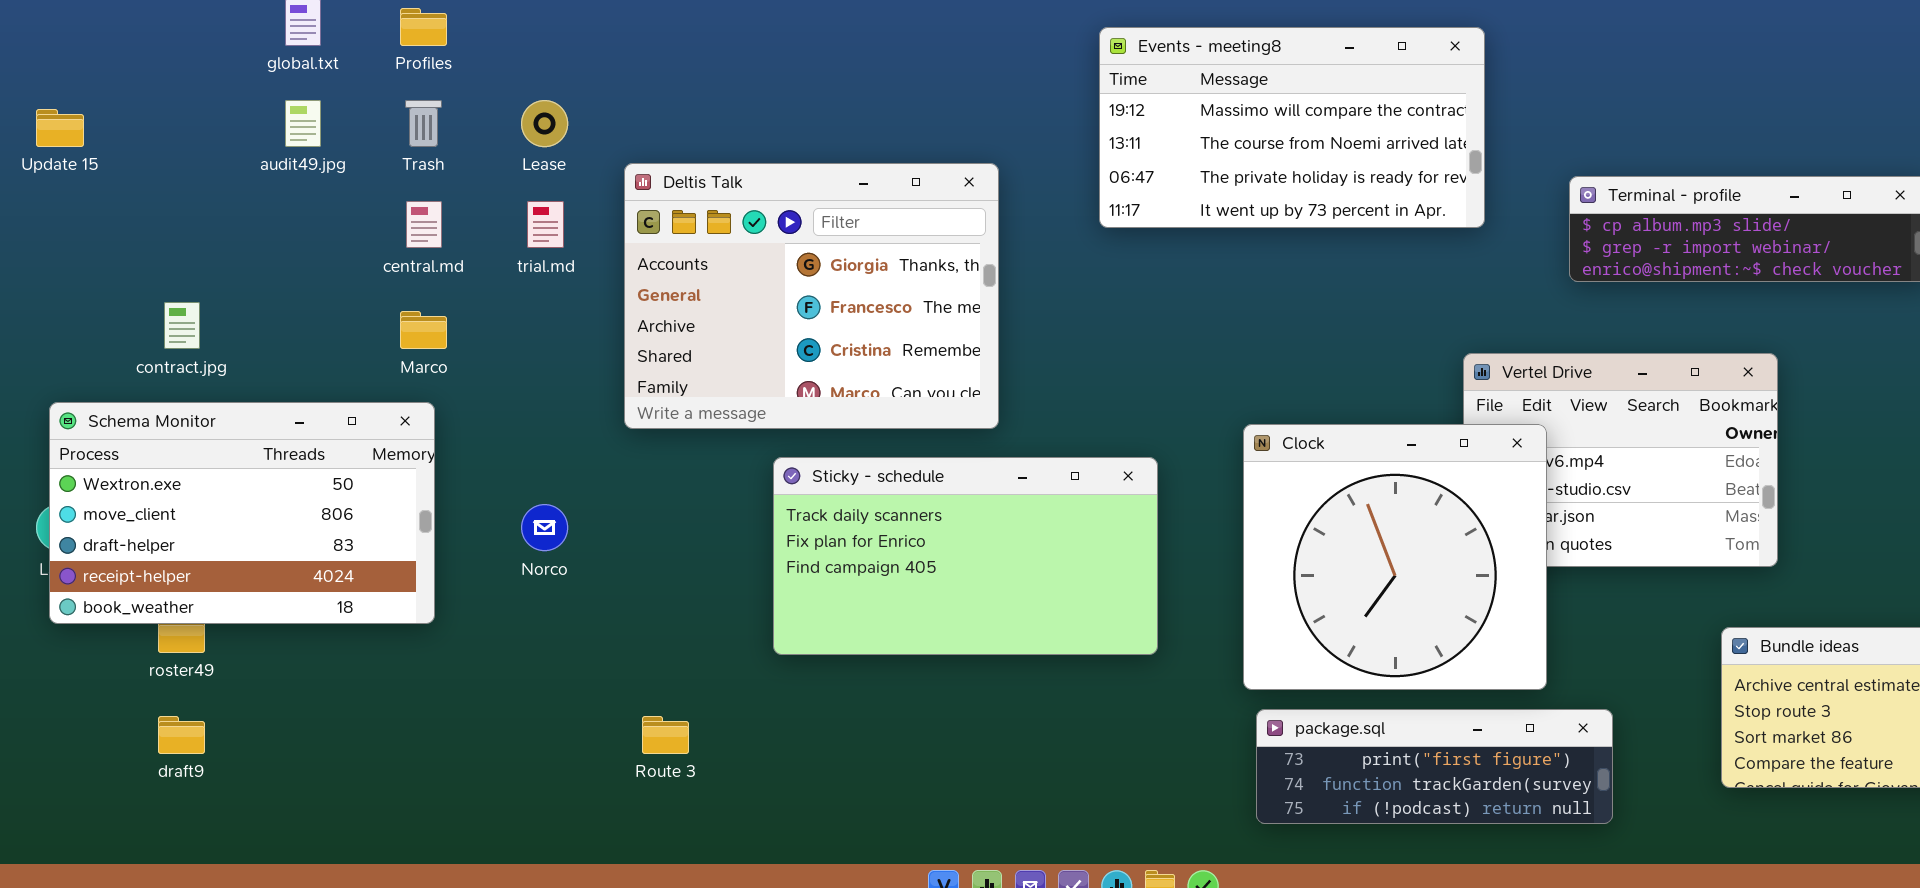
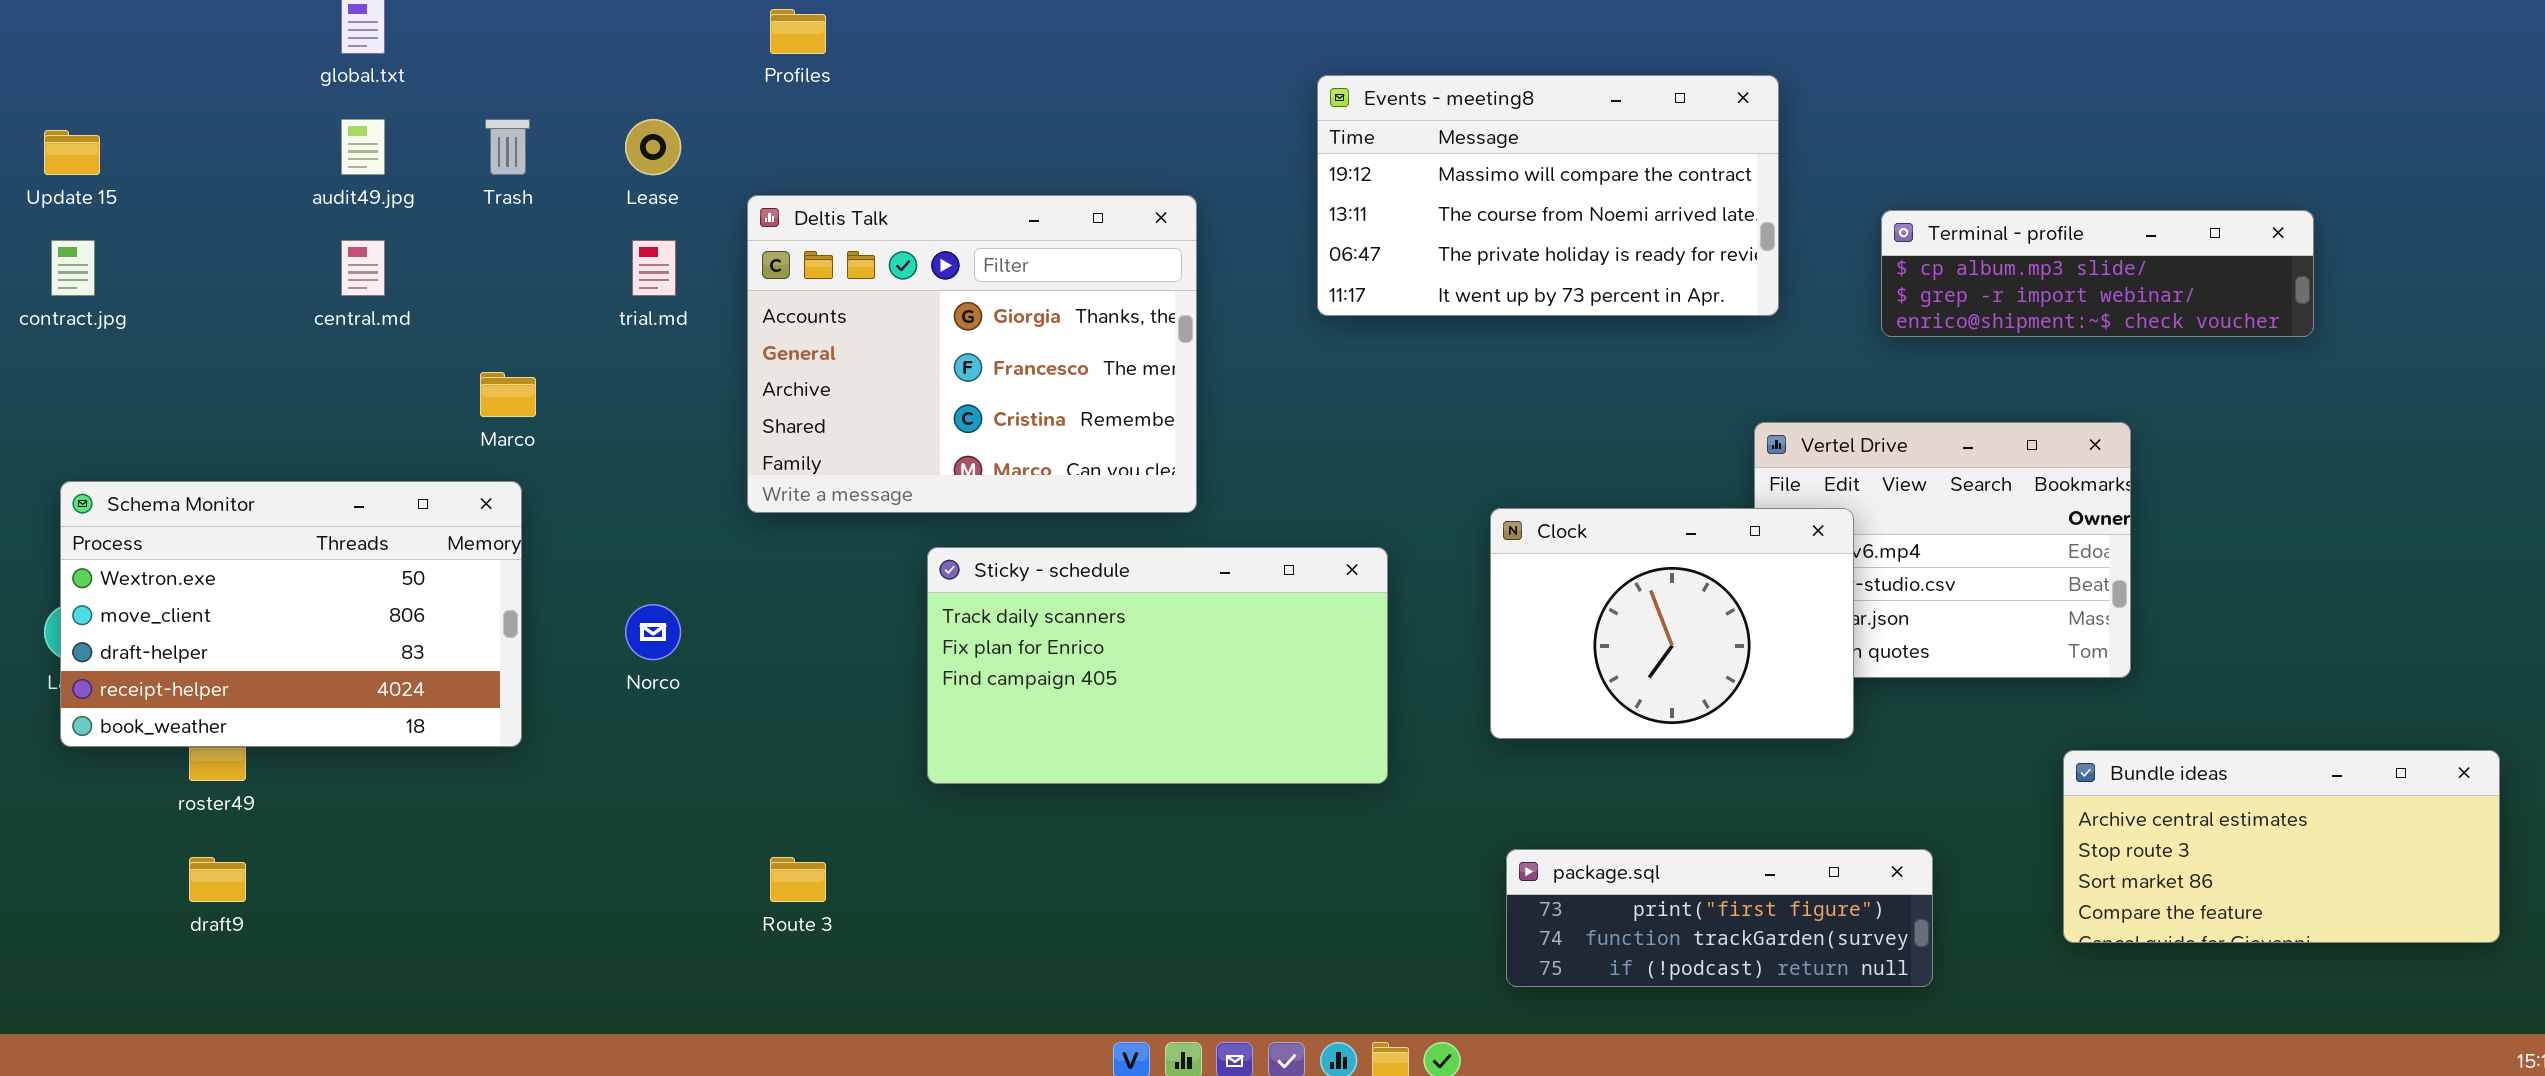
Profiles: [400,8,447,46] -> [770,9,826,54], moved
Events - meeting8: [1099,27,1485,228] -> [1317,75,1779,316], moved
central.md: [406,201,442,248] -> [341,240,385,296], moved
contract.jpg: [164,302,200,349] -> [51,240,95,296], moved
Clock: [1243,424,1547,690] -> [1490,508,1854,739], resized

